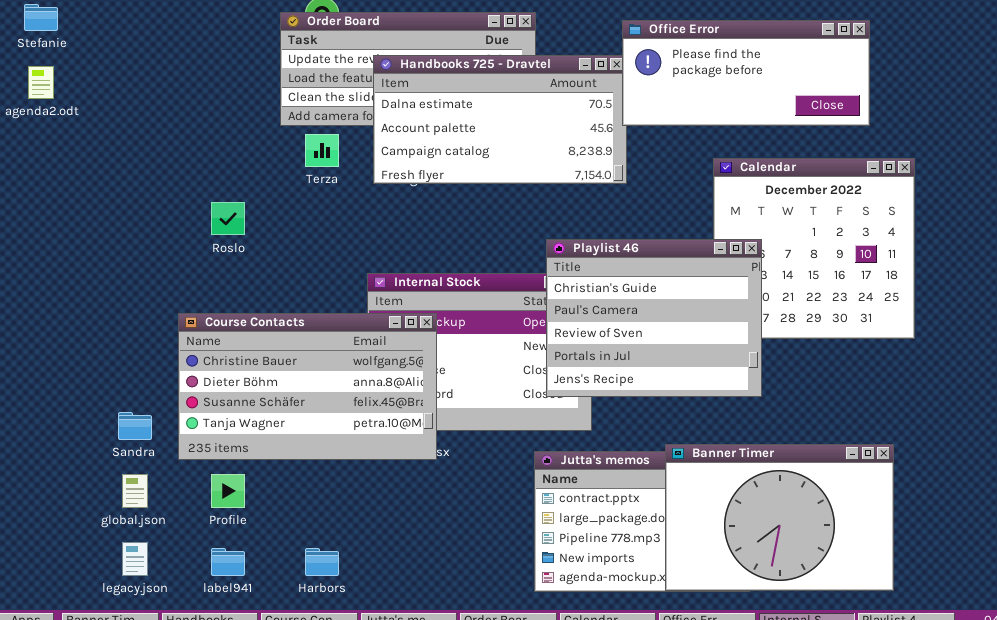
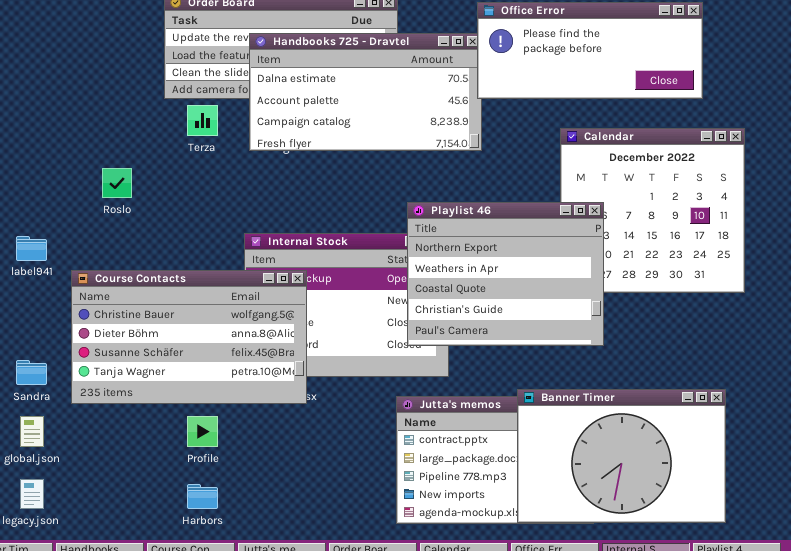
Playlist 46: [546,239,762,397] -> [407,202,604,346], scrolled up 3 rows
Profile: [211,474,245,508] -> [187,416,218,447], moved
label941: [211,548,245,576] -> [16,236,47,261], moved

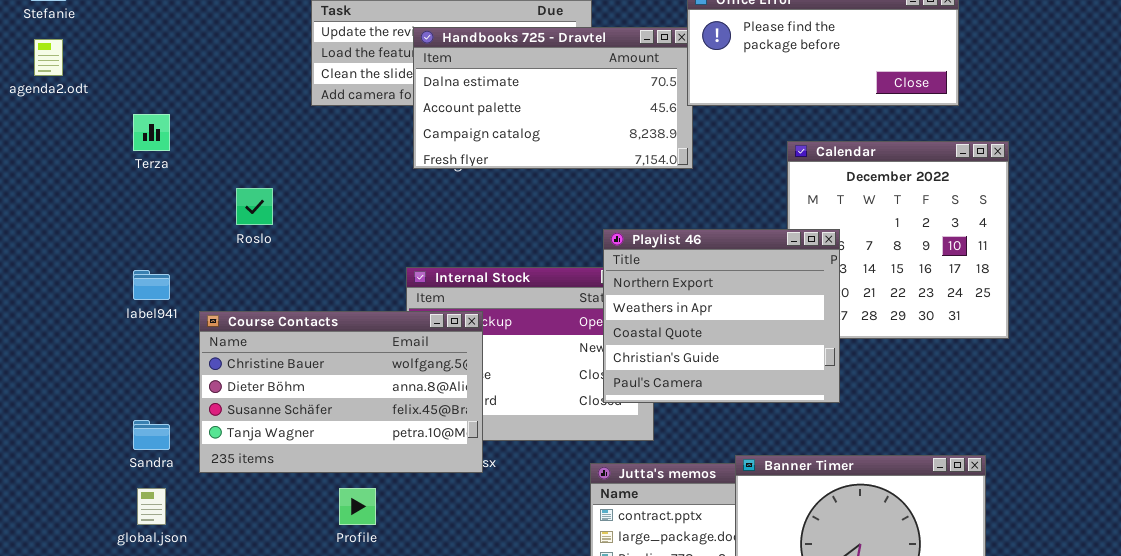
Terza: [187,105,218,136] -> [133,114,170,151], moved

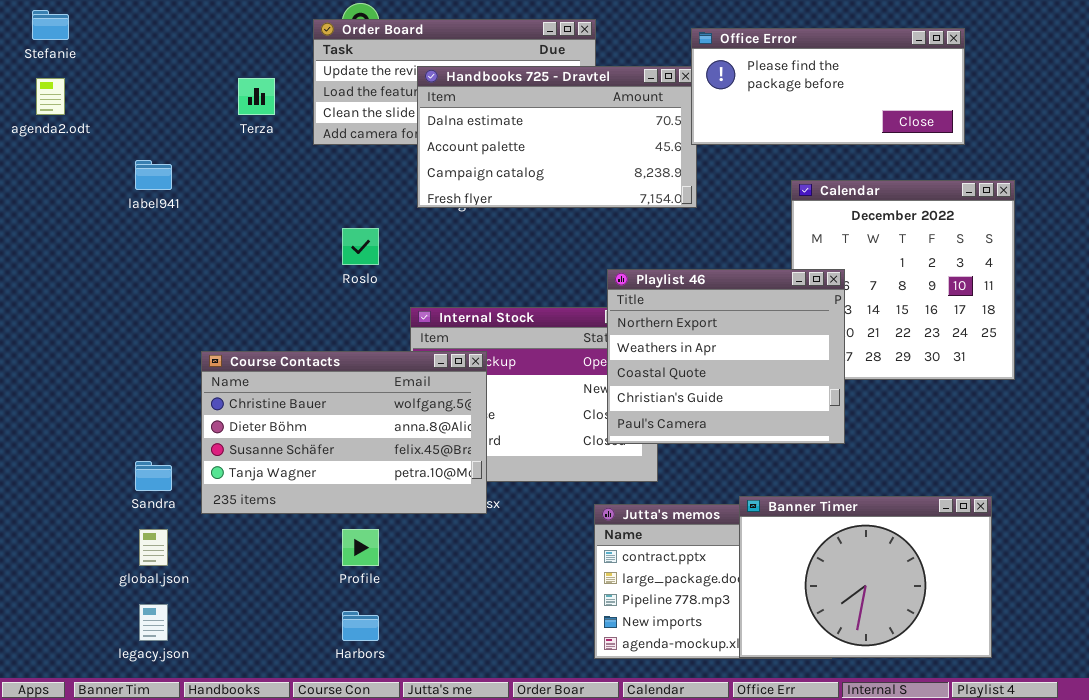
Terza: [133,114,170,151] -> [238,78,275,115], moved
Roslo: [236,188,273,225] -> [342,228,379,265], moved
label941: [133,270,170,300] -> [135,160,172,190], moved

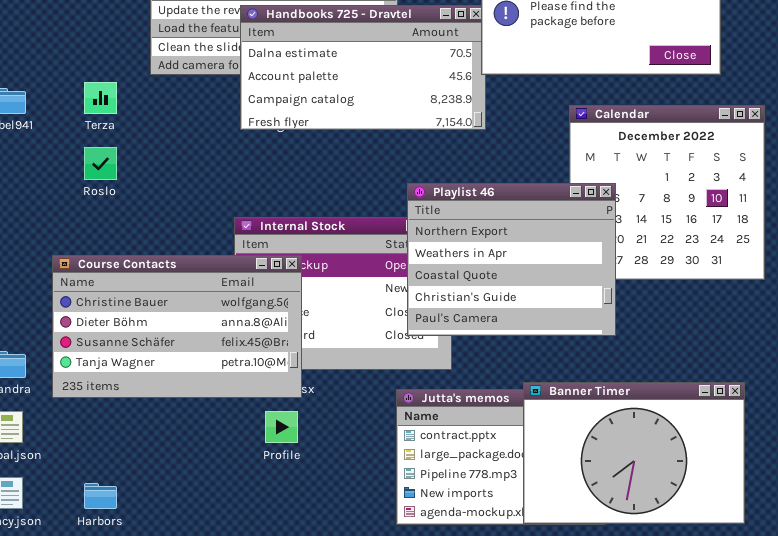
Terza: [238,78,275,115] -> [84,82,117,114], moved
Roslo: [342,228,379,265] -> [84,147,117,180], moved
Profile: [342,529,379,566] -> [265,411,298,443], moved
Harbors: [342,611,379,641] -> [84,483,117,509], moved

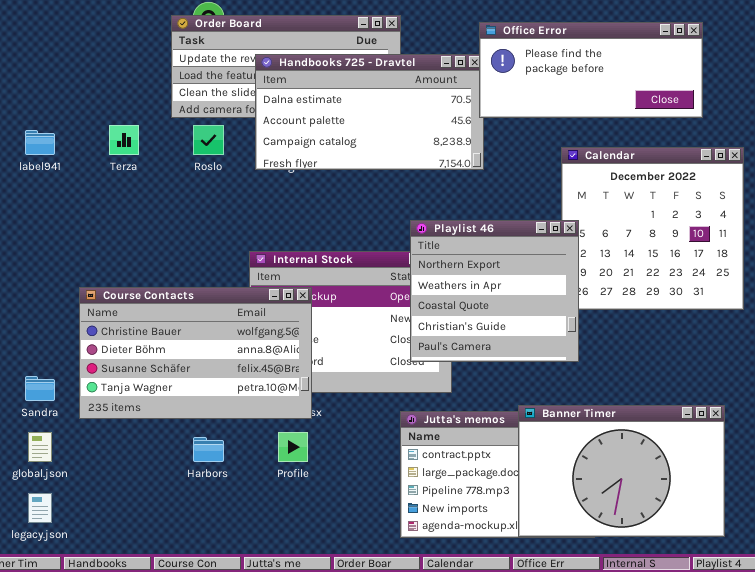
Roslo: [84,147,117,180] -> [193,125,224,155], moved
Playlist 46: [407,183,616,336] -> [410,220,579,362], resized
Harbors: [84,483,117,509] -> [193,437,224,462], moved

